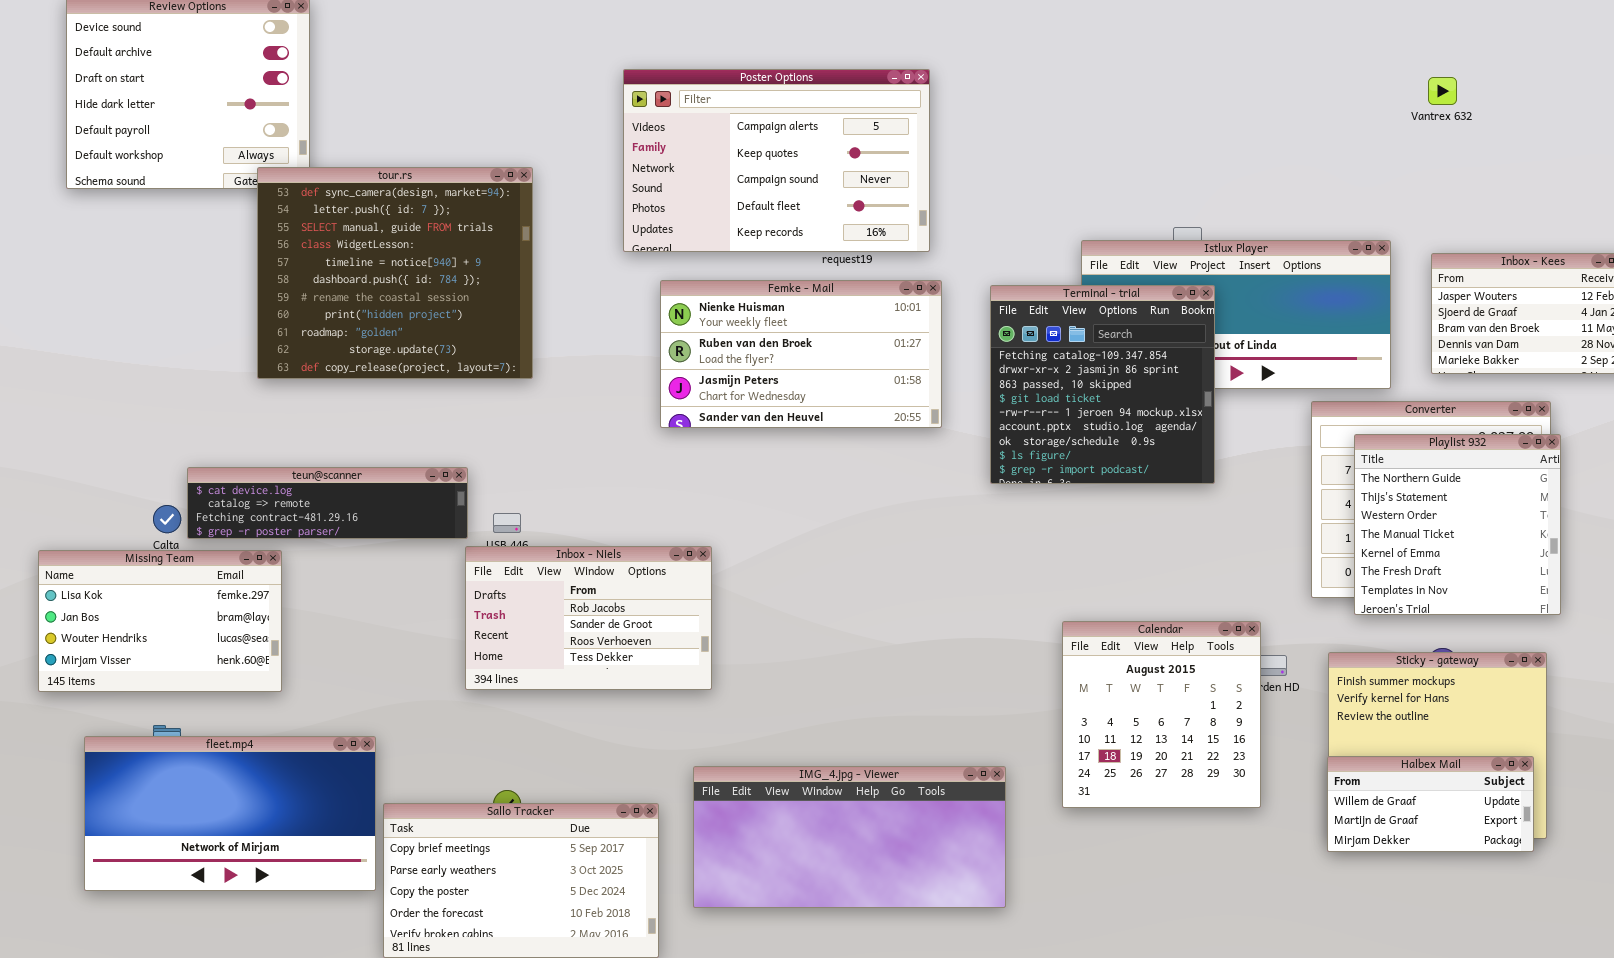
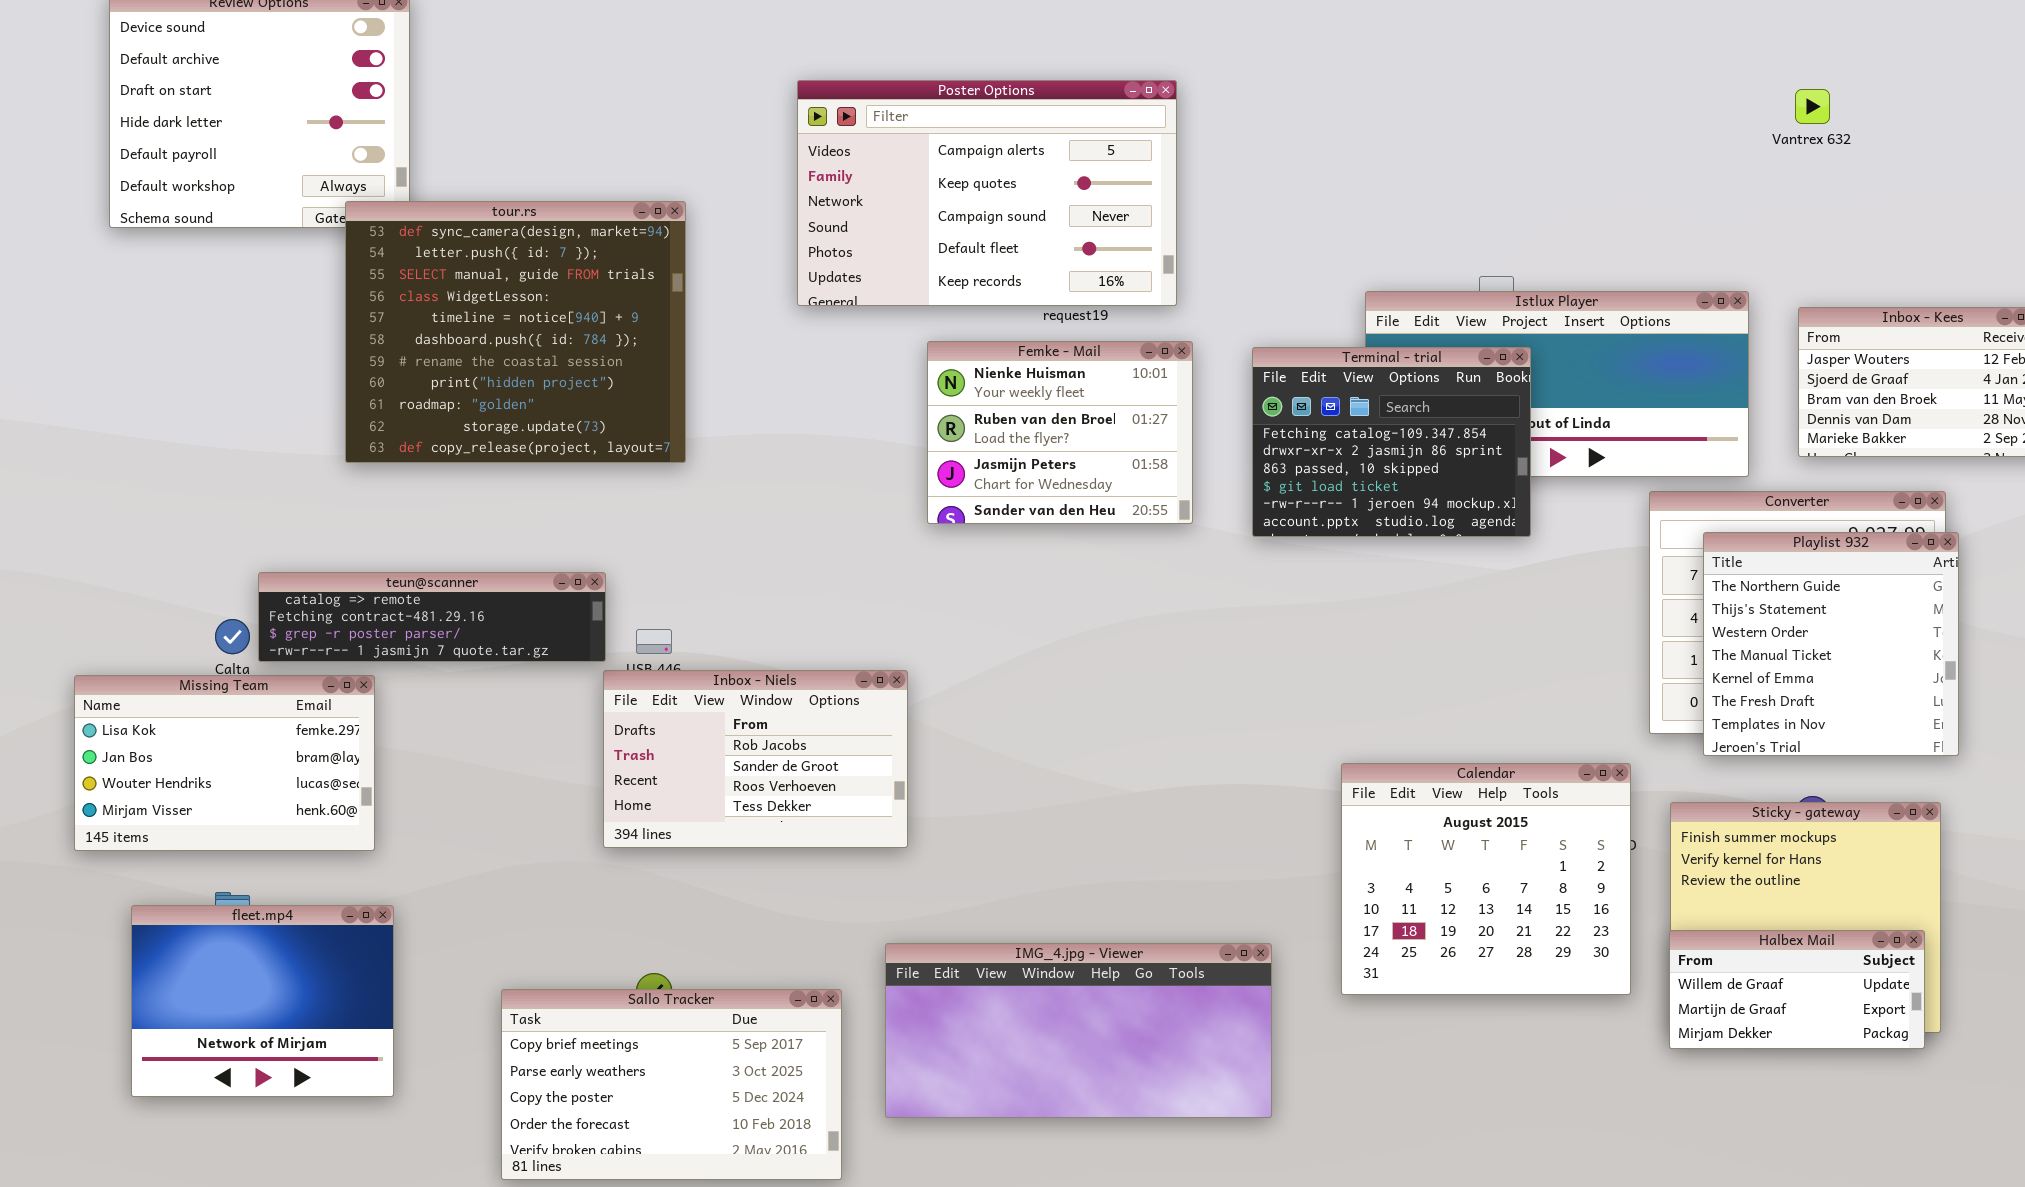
Femke - Mail: [660,280,942,428] -> [927,341,1193,524], resized
Terminal - trial: [990,285,1215,484] -> [1252,347,1531,537], resized
teun@scanner: [187,467,468,539] -> [258,572,606,662], scrolled down 1 row
Calendar: [1062,621,1261,808] -> [1341,763,1631,995], resized
fleet.mp4: [84,736,376,891] -> [131,905,394,1097], resized

